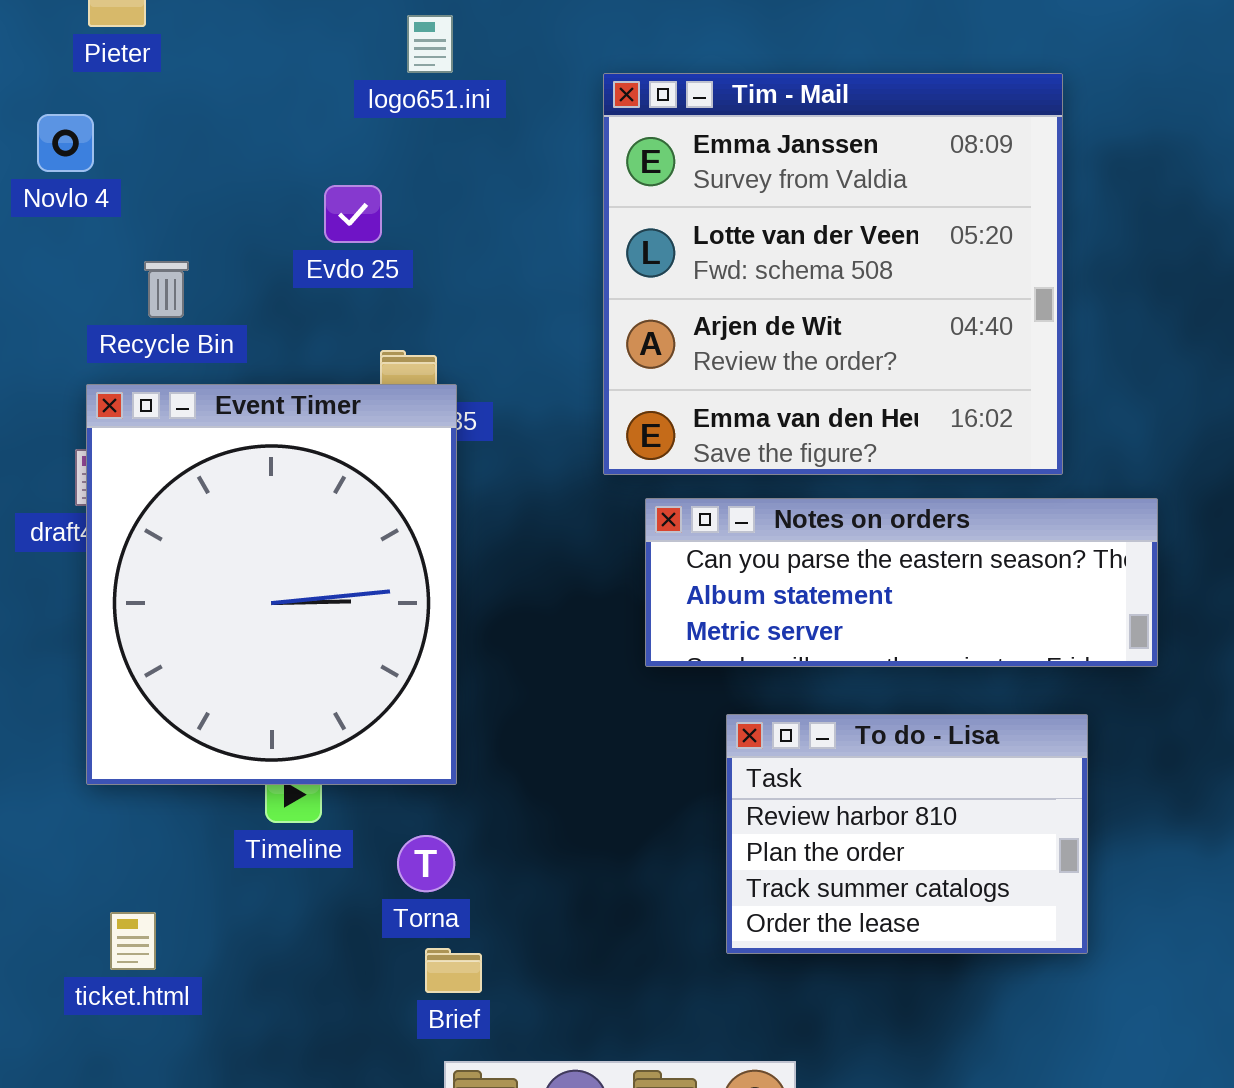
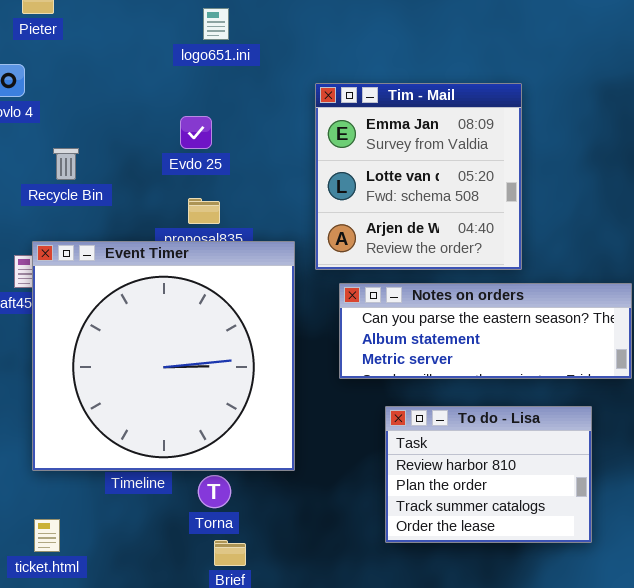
Tim - Mail: [603,73,1063,475] -> [315,83,522,270], resized
Evdo 25: [324,185,382,243] -> [180,116,212,149], moved
Event Timer: [86,384,457,785] -> [32,241,295,471], moved, resized

